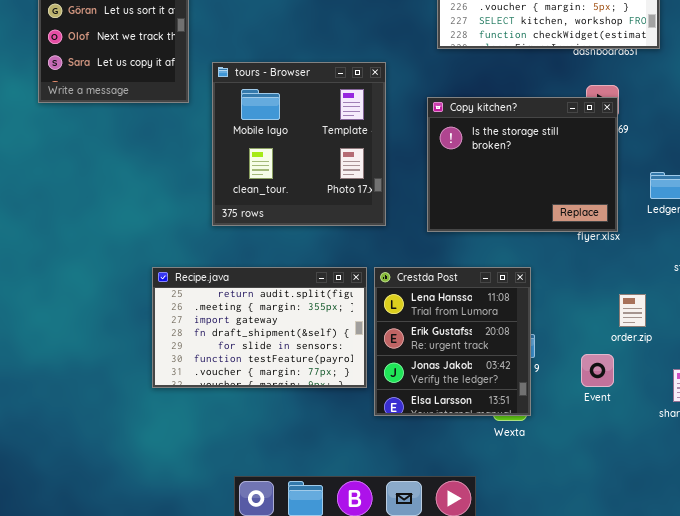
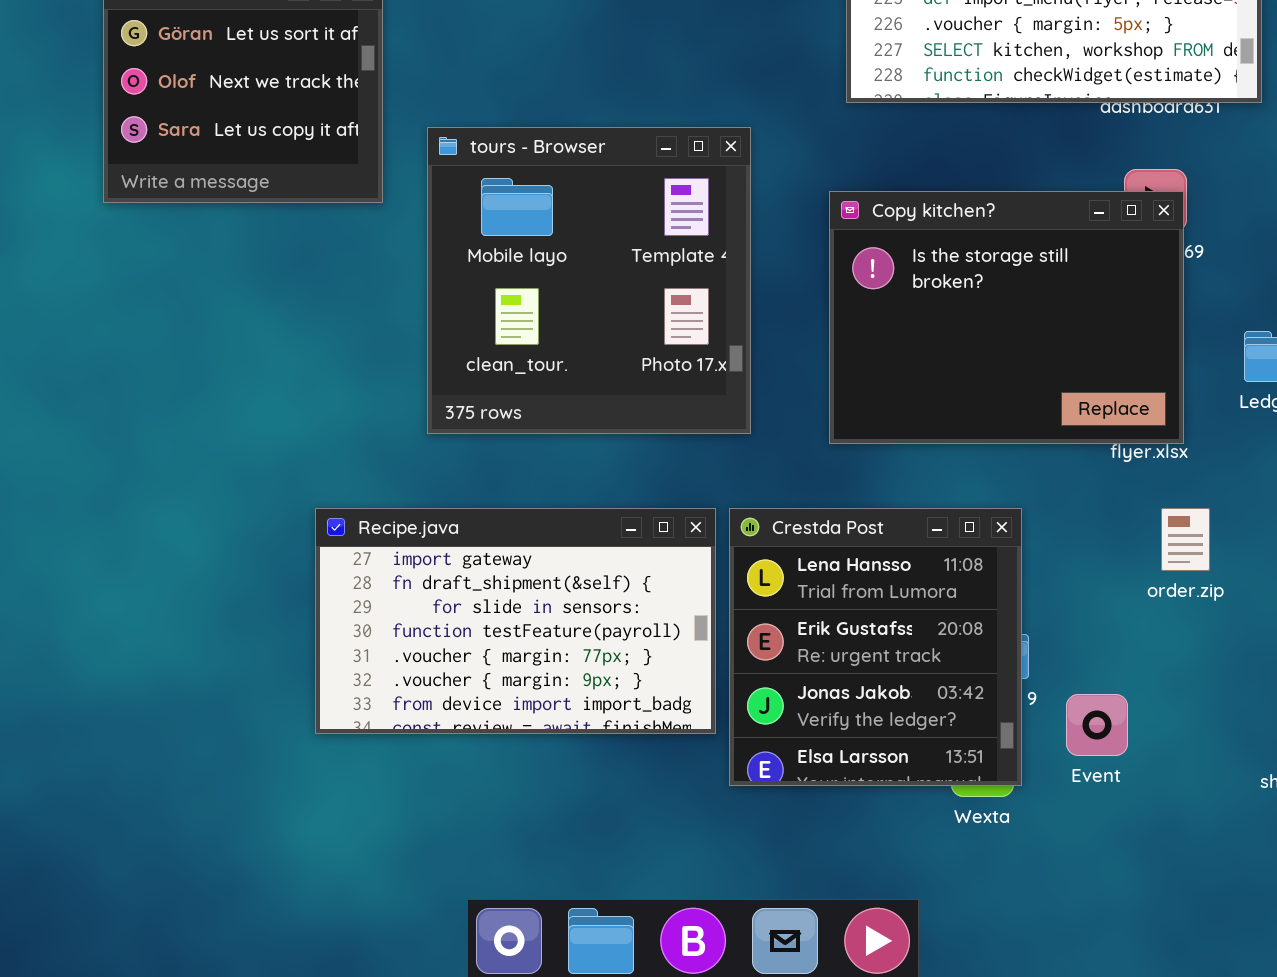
Recipe.java: [152,267,367,388] -> [315,508,716,734], scrolled down 2 rows
order.zip: [619,294,646,327] -> [1161,508,1210,571], moved
Event: [581,354,614,387] -> [1066,694,1128,756], moved

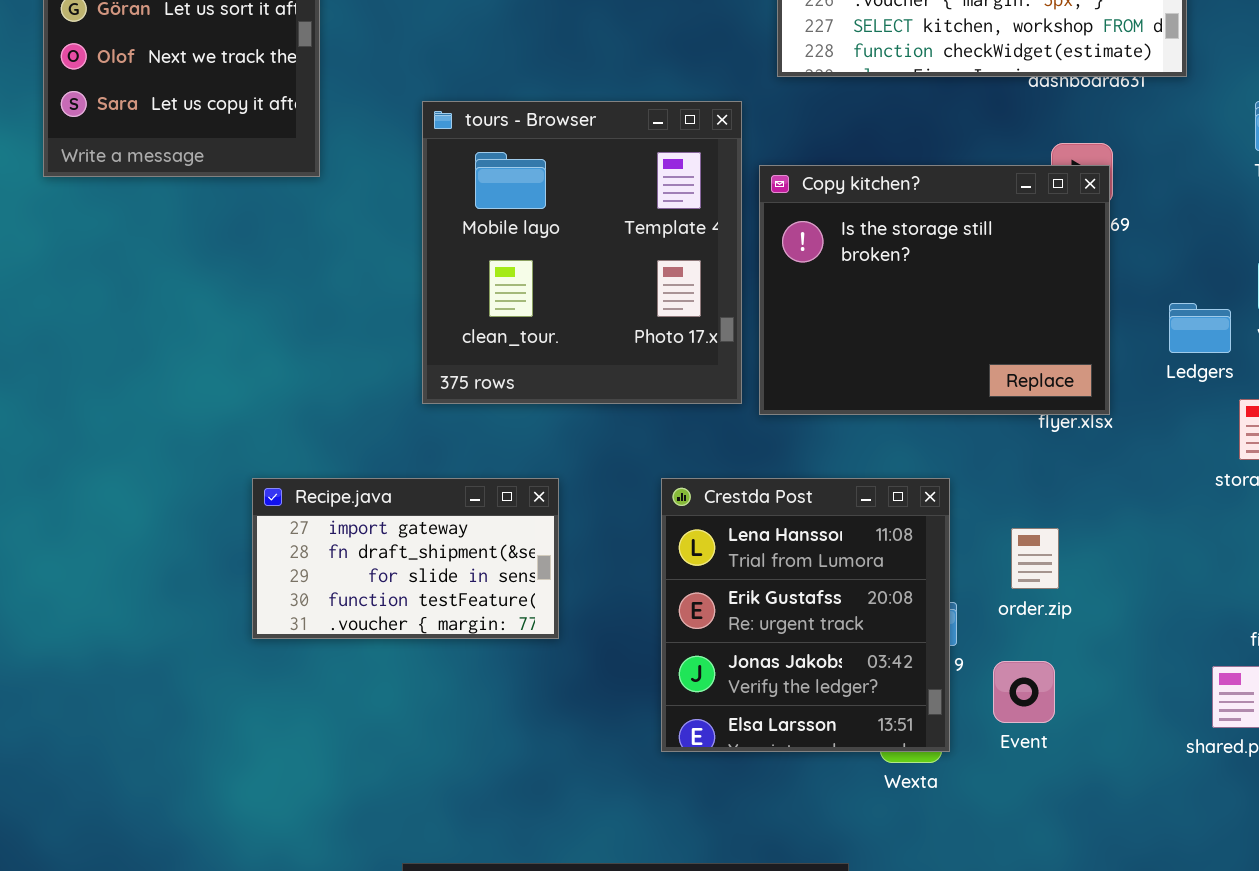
tours - Browser: [427,127,751,434] -> [422,101,742,404], moved
Recipe.java: [315,508,716,734] -> [252,478,559,639], resized
order.zip: [1161,508,1210,571] -> [1011,528,1059,589], moved

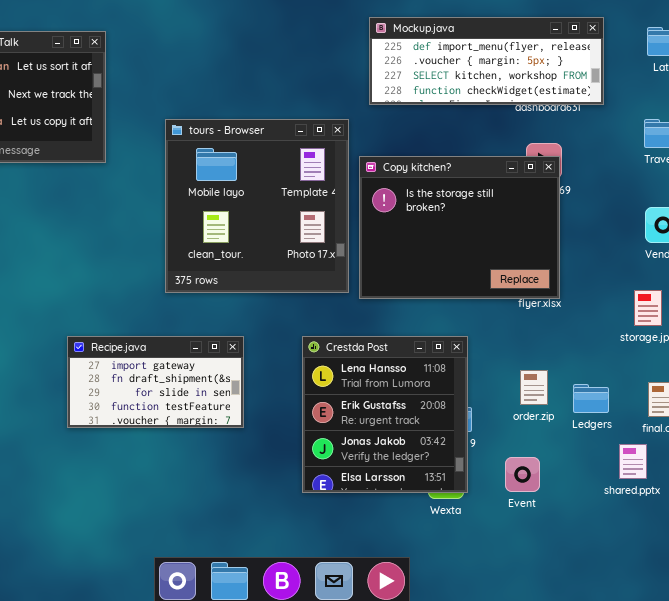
Ledgers: [1169,303,1231,353] -> [573,384,609,413], moved
order.zip: [1011,528,1059,589] -> [520,370,548,405], moved
Event: [993,661,1055,723] -> [505,457,540,492], moved

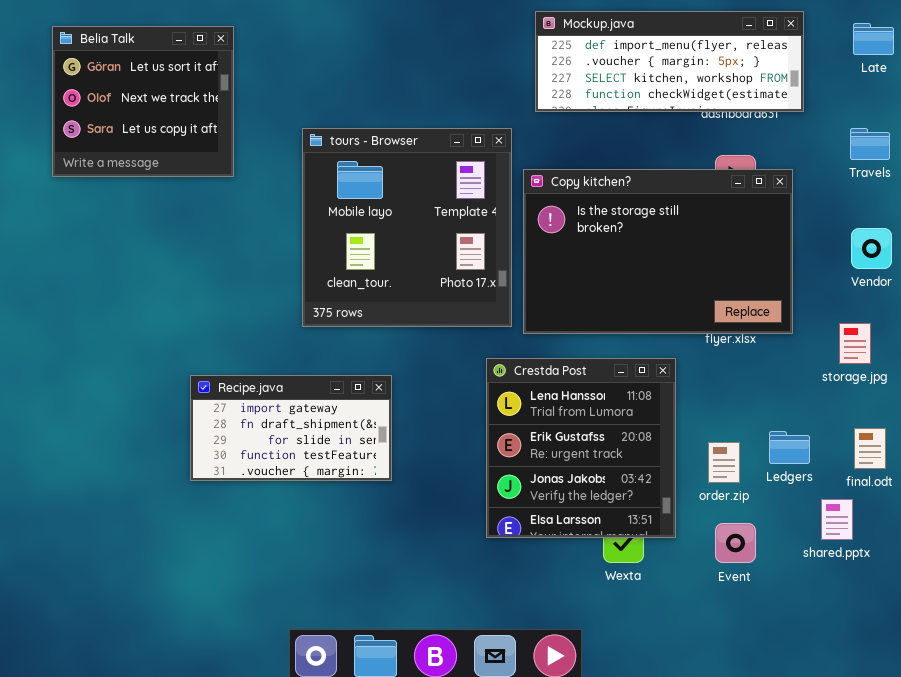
Copy kitchen?: [359,156,560,299] -> [523,169,793,334], resized
Crestda Post: [302,336,468,493] -> [486,358,676,538], moved
order.zip: [520,370,548,405] -> [708,442,740,483], moved
Event: [505,457,540,492] -> [715,523,756,563], moved

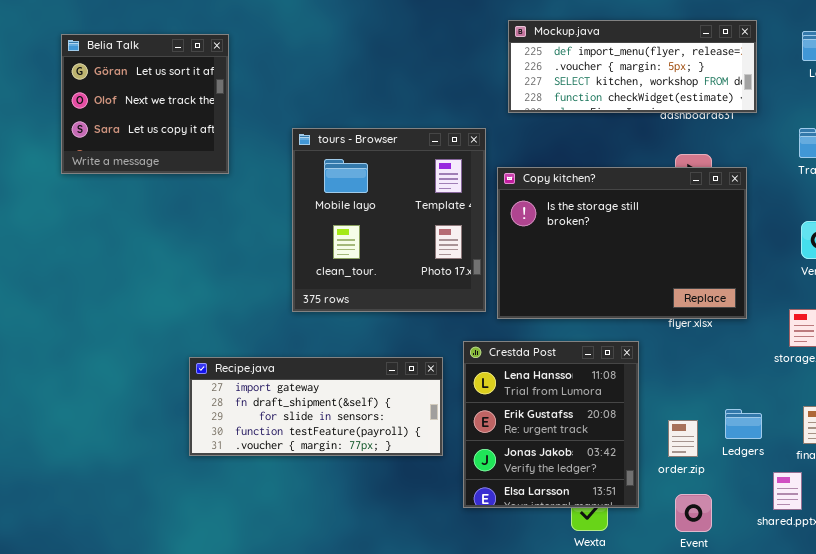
Recipe.java: [190,375,392,481] -> [189,357,443,456], resized

